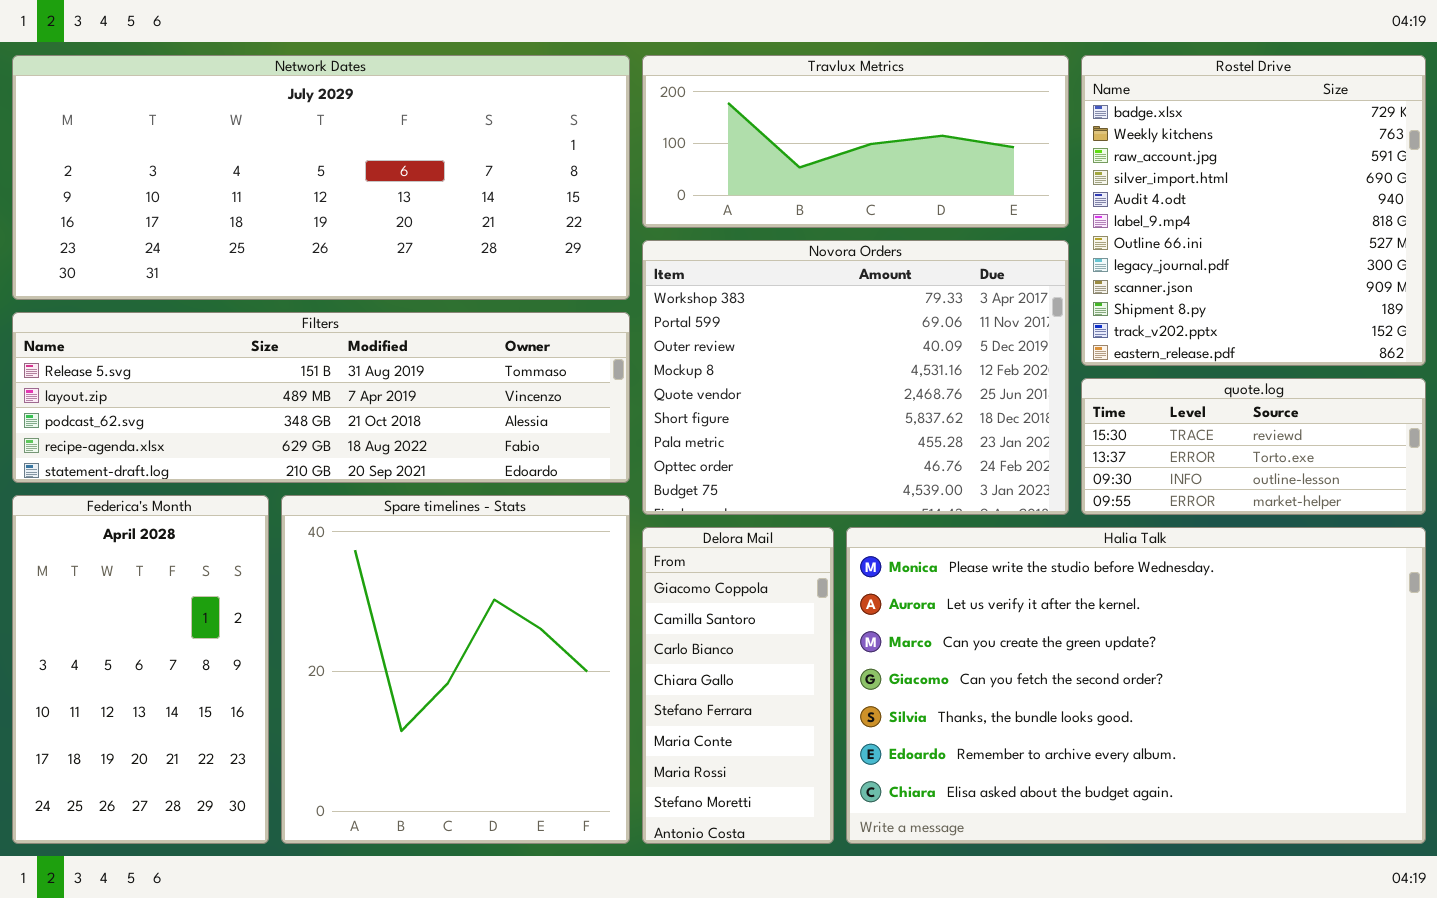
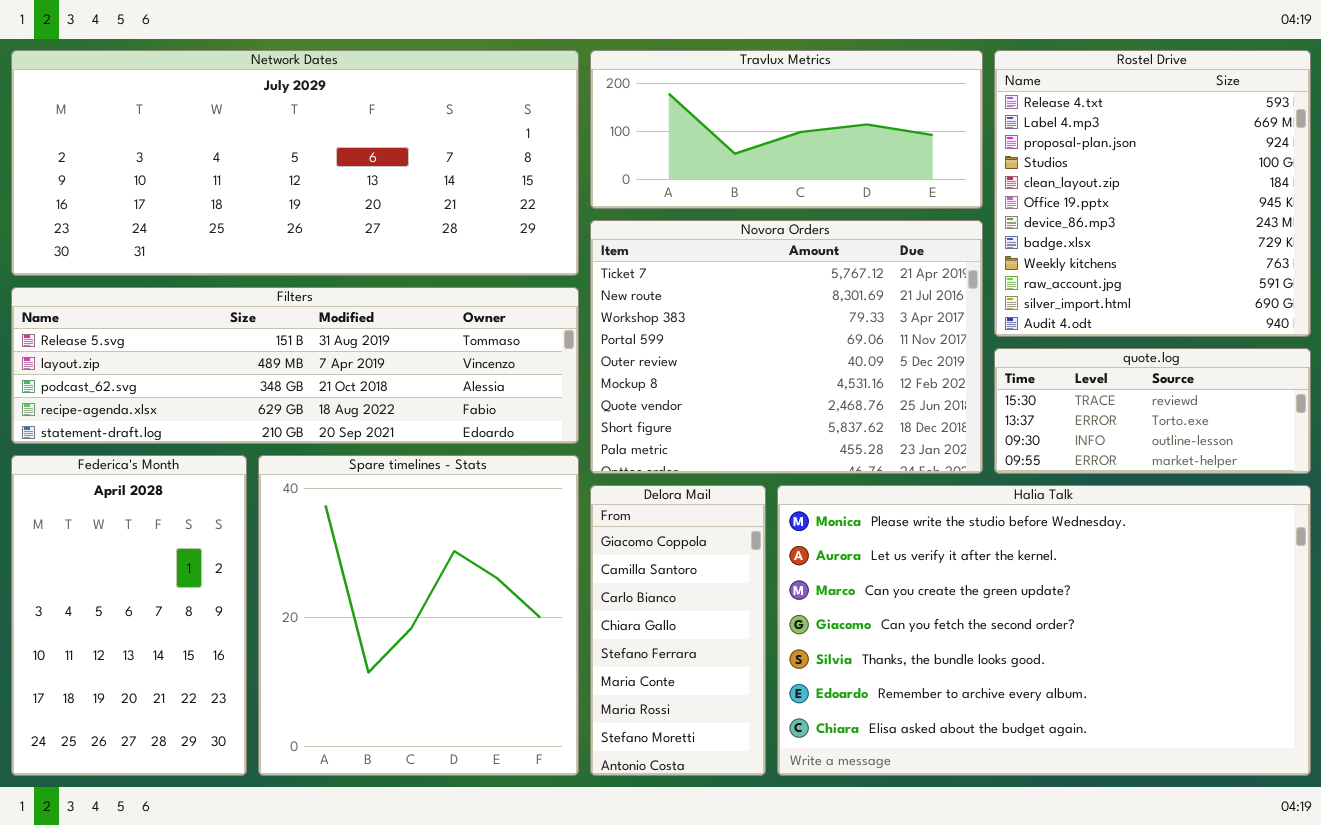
Rostel Drive: [1081,55,1426,366] -> [994,50,1311,337], scrolled up 7 rows
Novora Orders: [642,240,1069,515] -> [590,220,983,474], scrolled up 2 rows

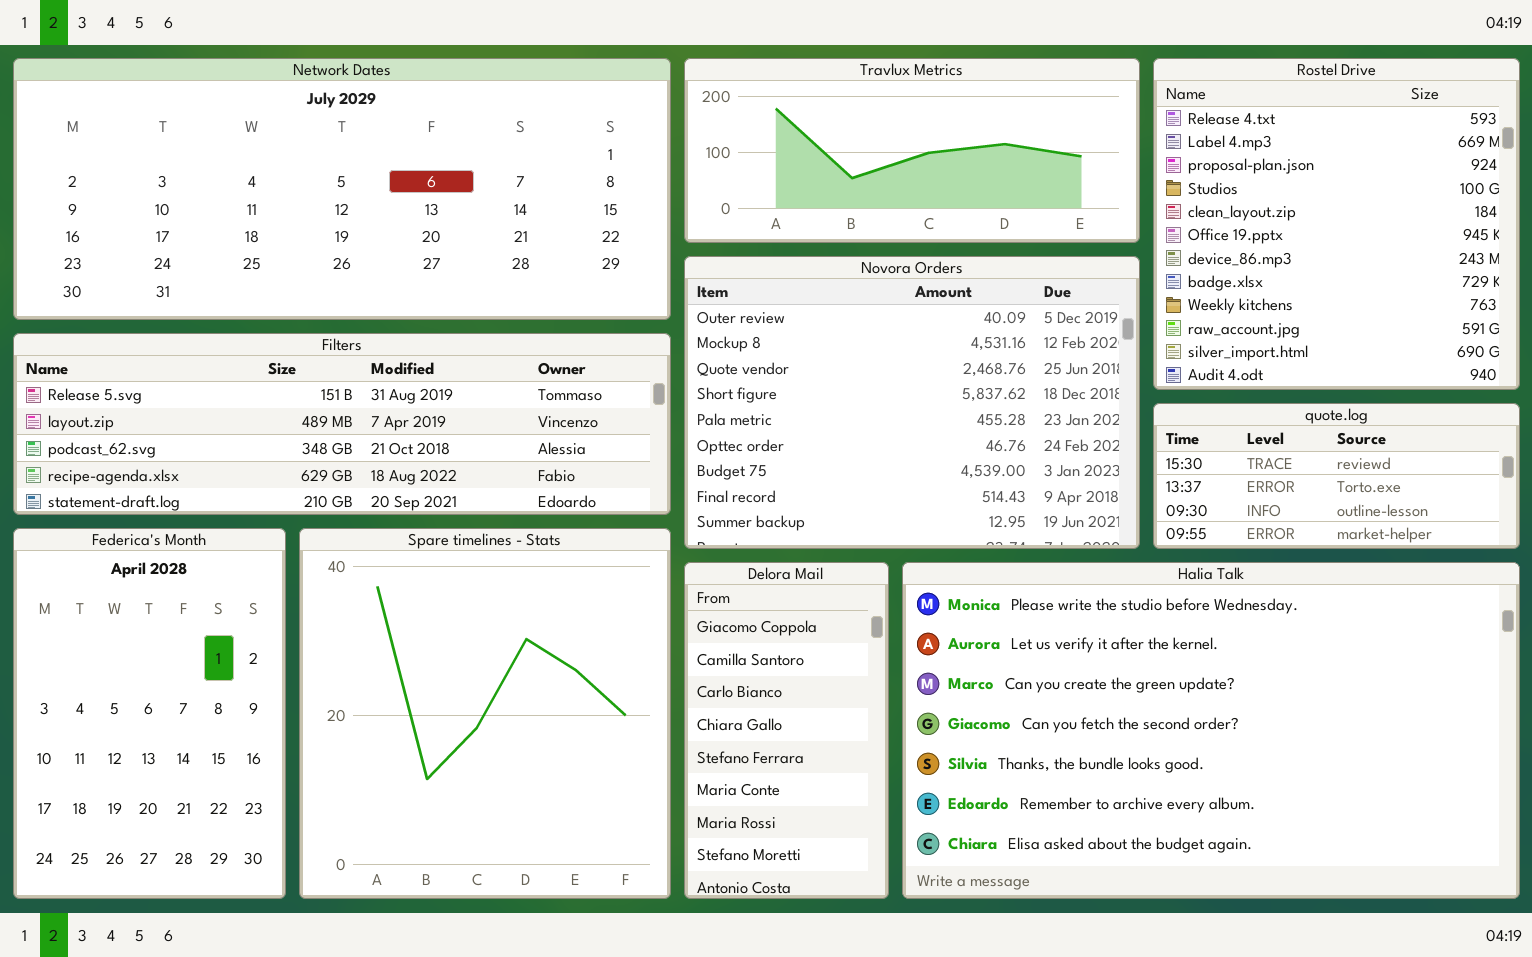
Novora Orders: [590,220,983,474] -> [684,256,1140,549], scrolled down 4 rows

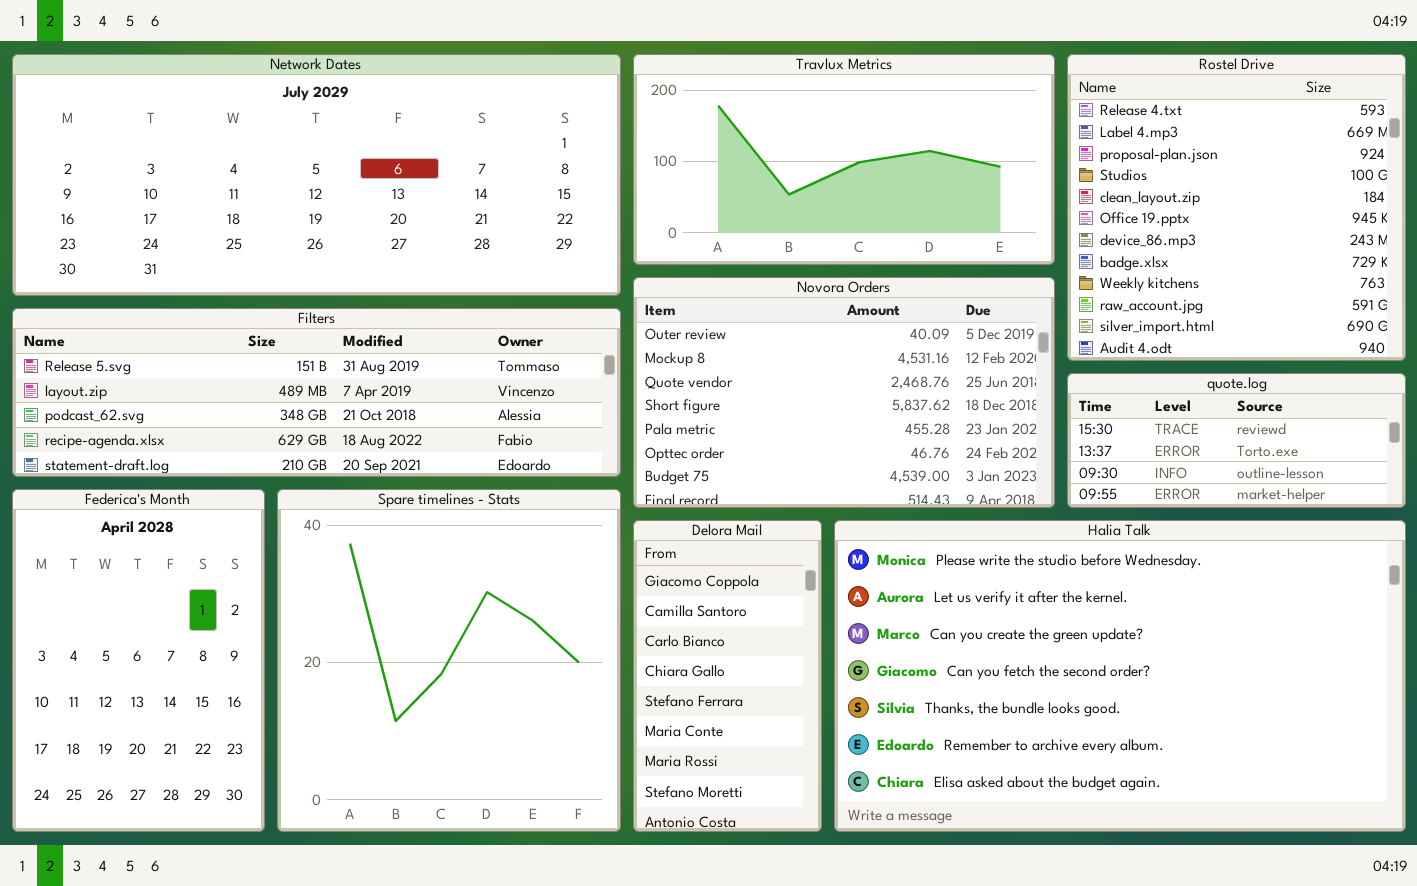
Travlux Metrics: [684,58,1140,243] -> [633,54,1055,265], resized
Novora Orders: [684,256,1140,549] -> [633,277,1055,508], resized

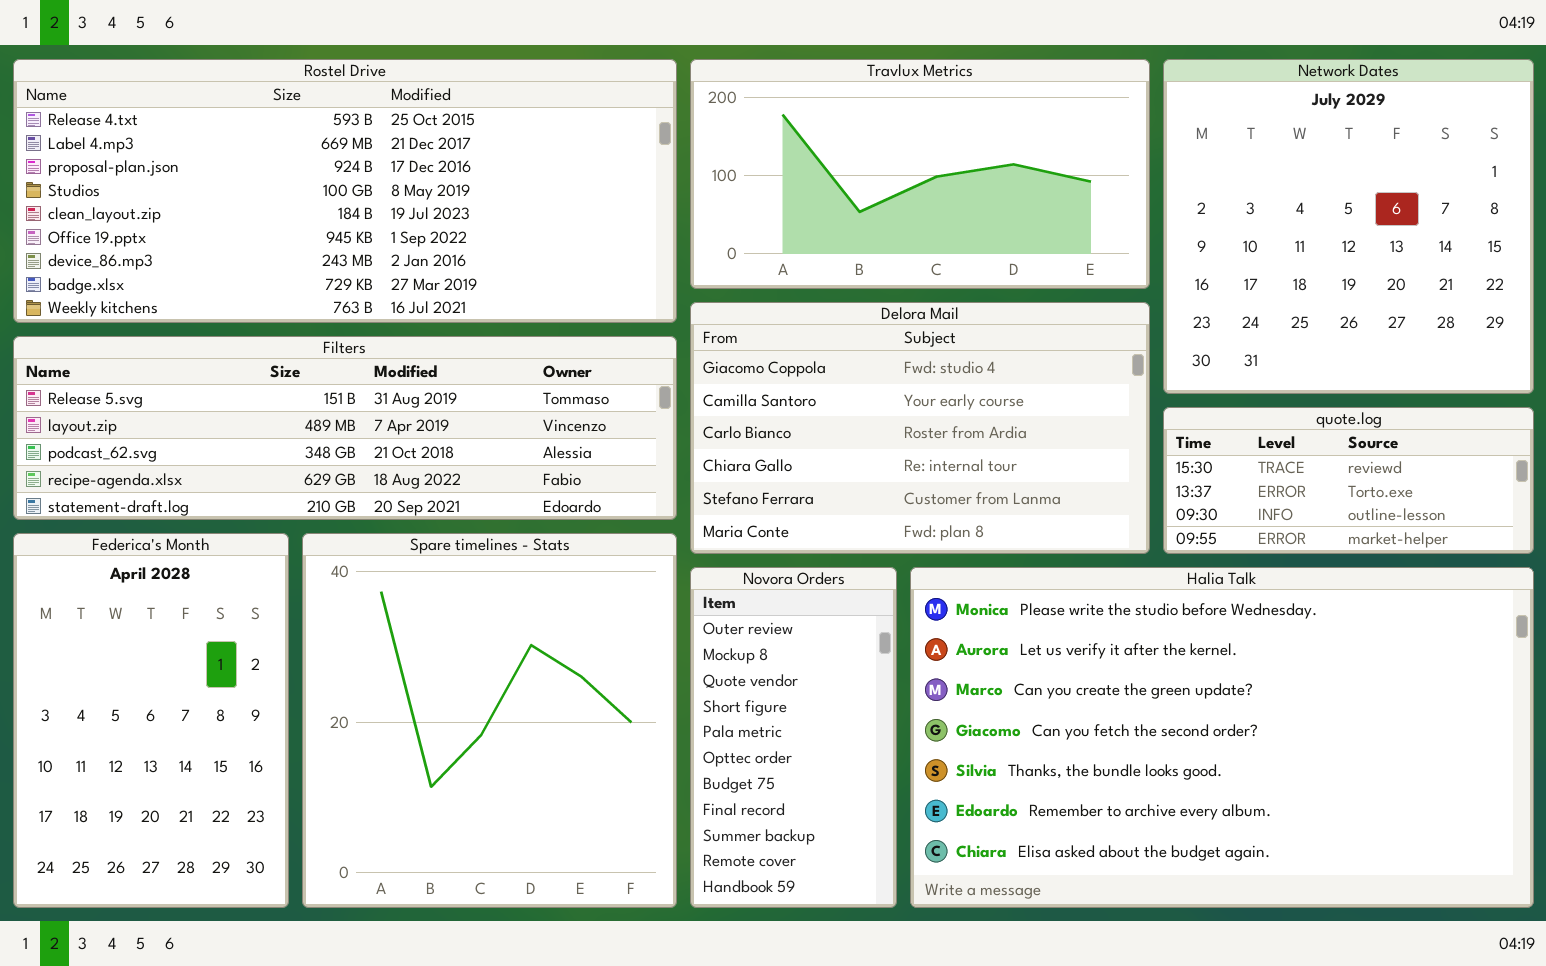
Network Dates: [12,54,621,296] -> [1163,59,1534,394], moved, resized
Rostel Drive: [1067,54,1406,361] -> [13,59,677,323], moved, resized
Novora Orders: [633,277,1055,508] -> [690,567,897,908], moved, resized
Delora Mail: [633,520,822,832] -> [690,302,1150,554], moved, resized

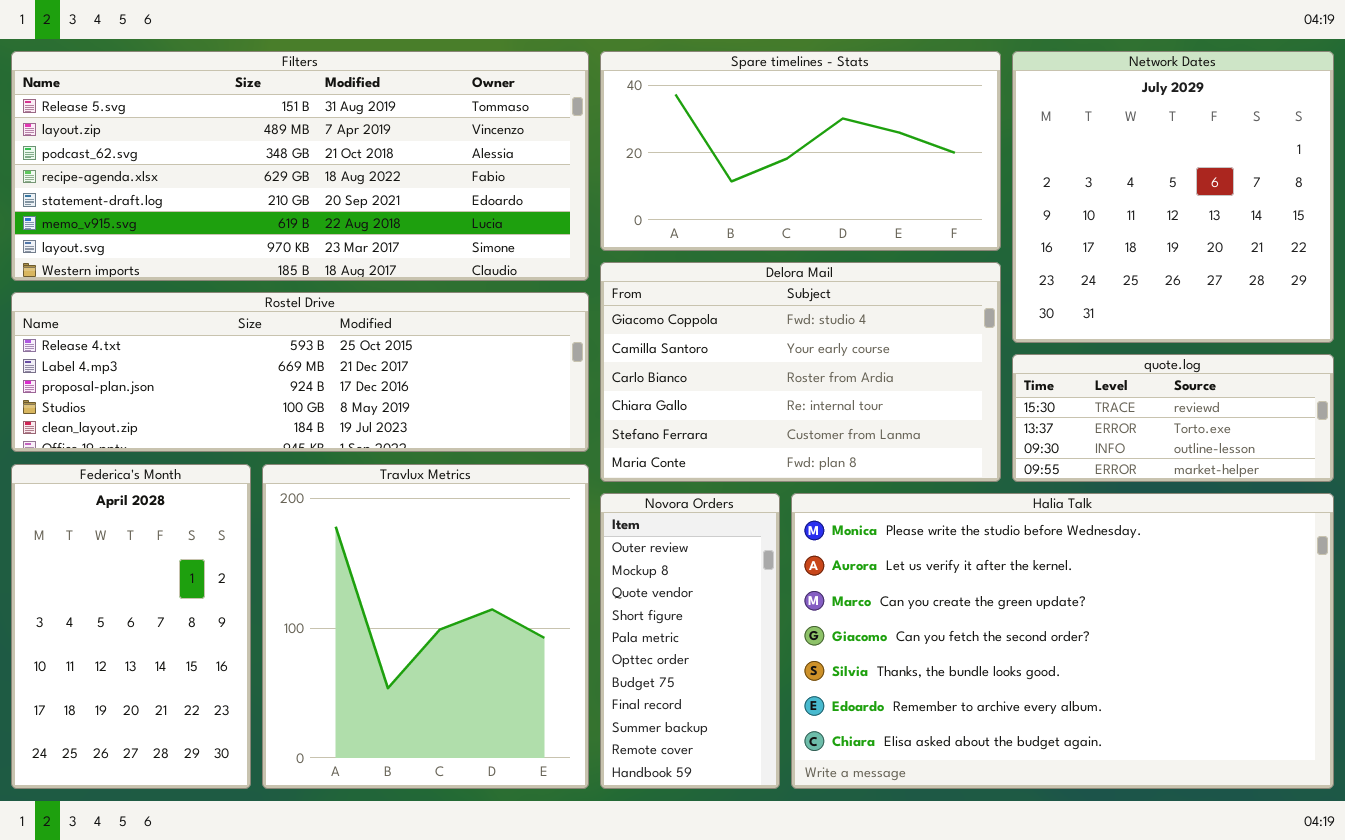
Rostel Drive: [13,59,677,323] -> [11,292,589,452], moved, resized
Travlux Metrics: [690,59,1150,289] -> [262,464,589,789], moved, resized
Filters: [13,336,677,520] -> [11,51,589,281], moved, resized
Spare timelines - Stats: [302,533,677,908] -> [600,51,1001,251], moved, resized

